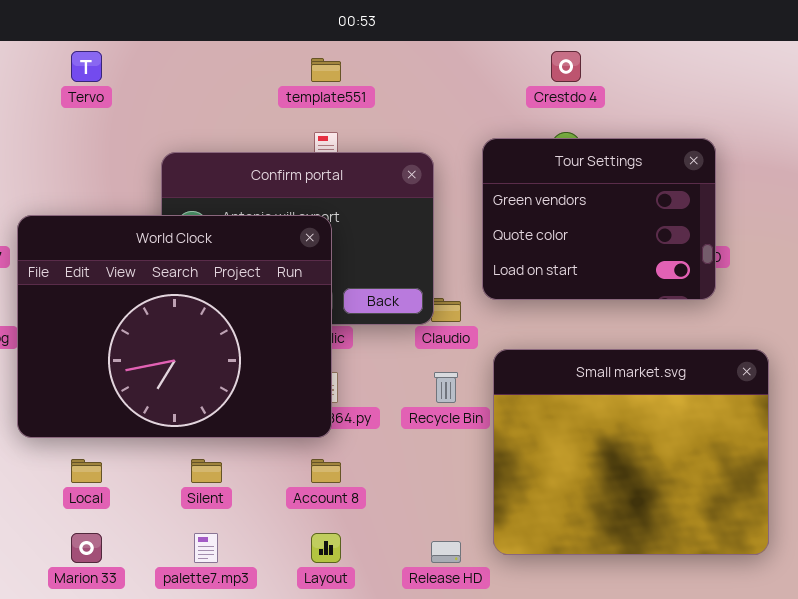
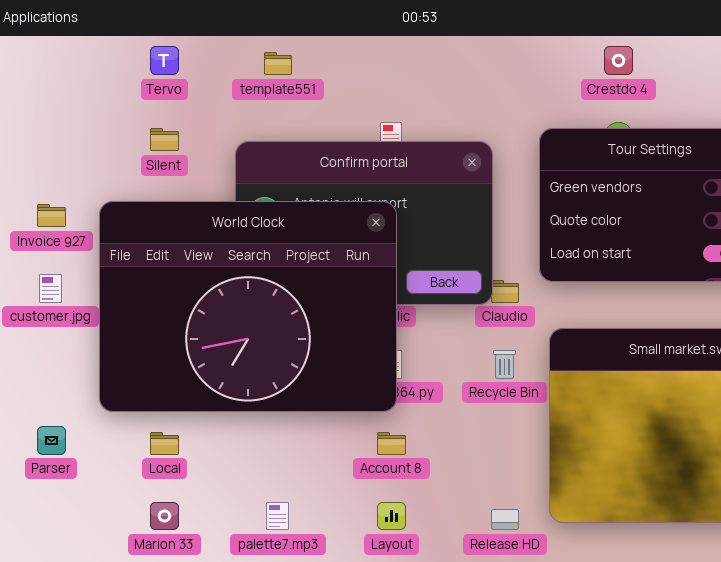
template551: [311,58,341,82] -> [264,52,292,75], moved
Silent: [191,459,222,483] -> [150,128,179,151], moved

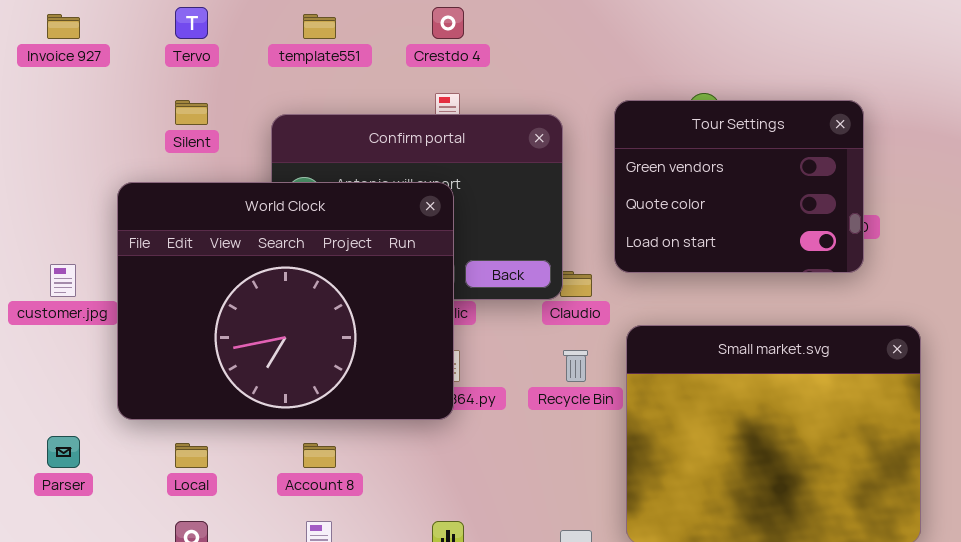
Crestdo 4: [604,46,633,75] -> [432,7,464,39], moved
Invoice 927: [37,204,66,227] -> [47,14,80,39], moved
Account 8: [377,432,406,455] -> [303,443,336,468], moved

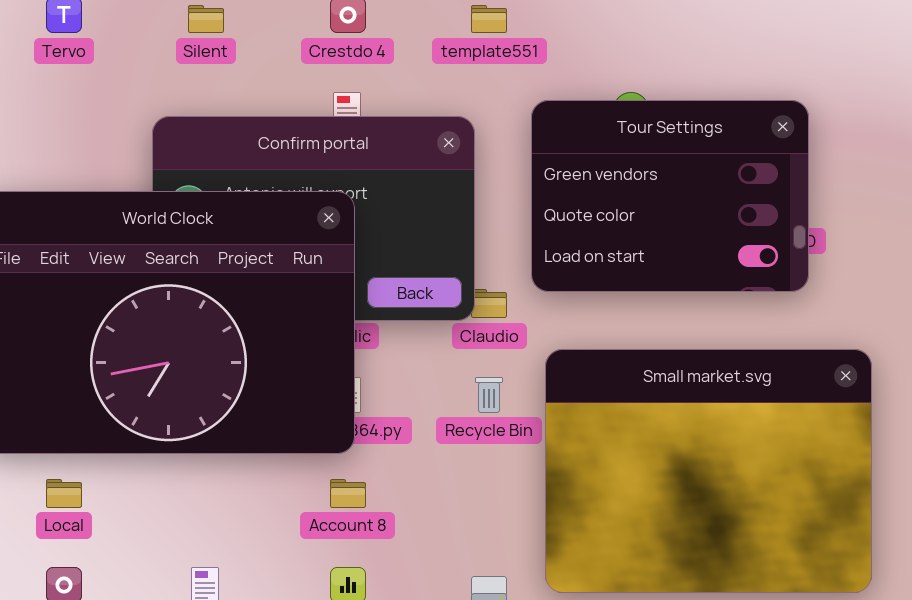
template551: [303,14,336,39] -> [471,5,507,33], moved
Silent: [175,100,208,125] -> [188,5,224,33], moved
Account 8: [303,443,336,468] -> [330,479,366,508], moved

